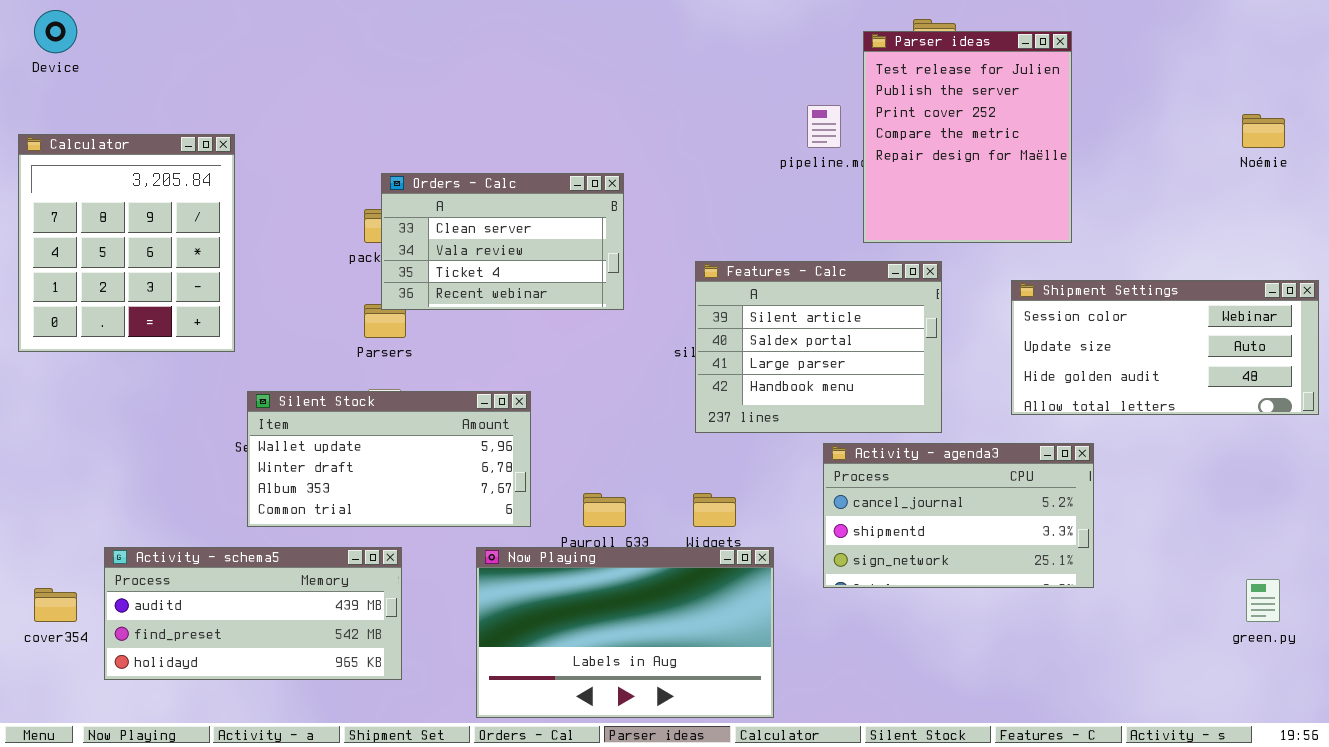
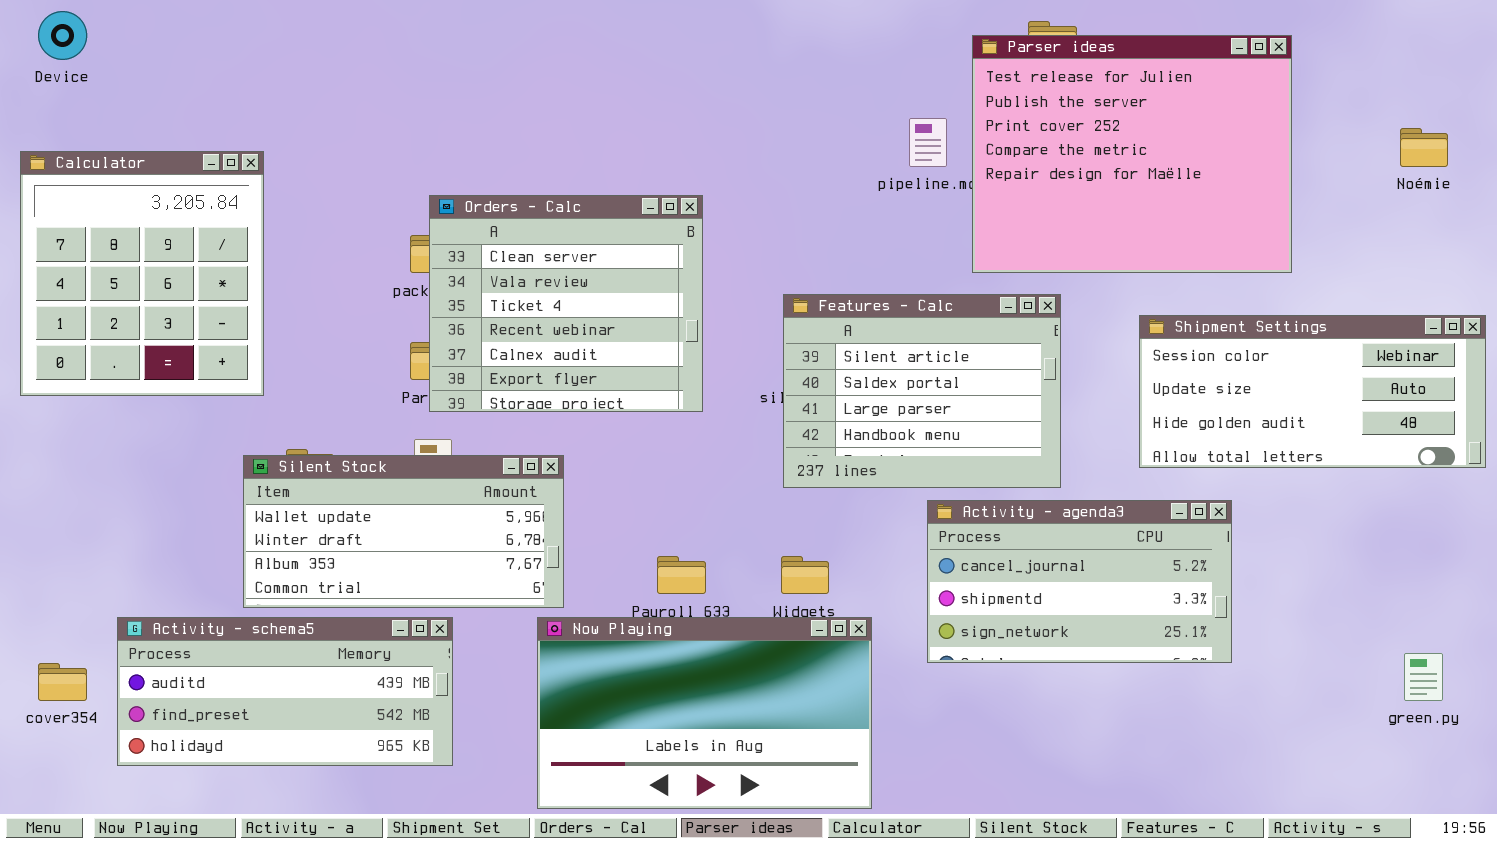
Parser ideas: [863,31,1072,243] -> [972,35,1292,273], resized
Orders - Calc: [381,173,624,310] -> [429,195,703,412], resized
Silent Stock: [247,391,531,527] -> [243,455,564,608], moved

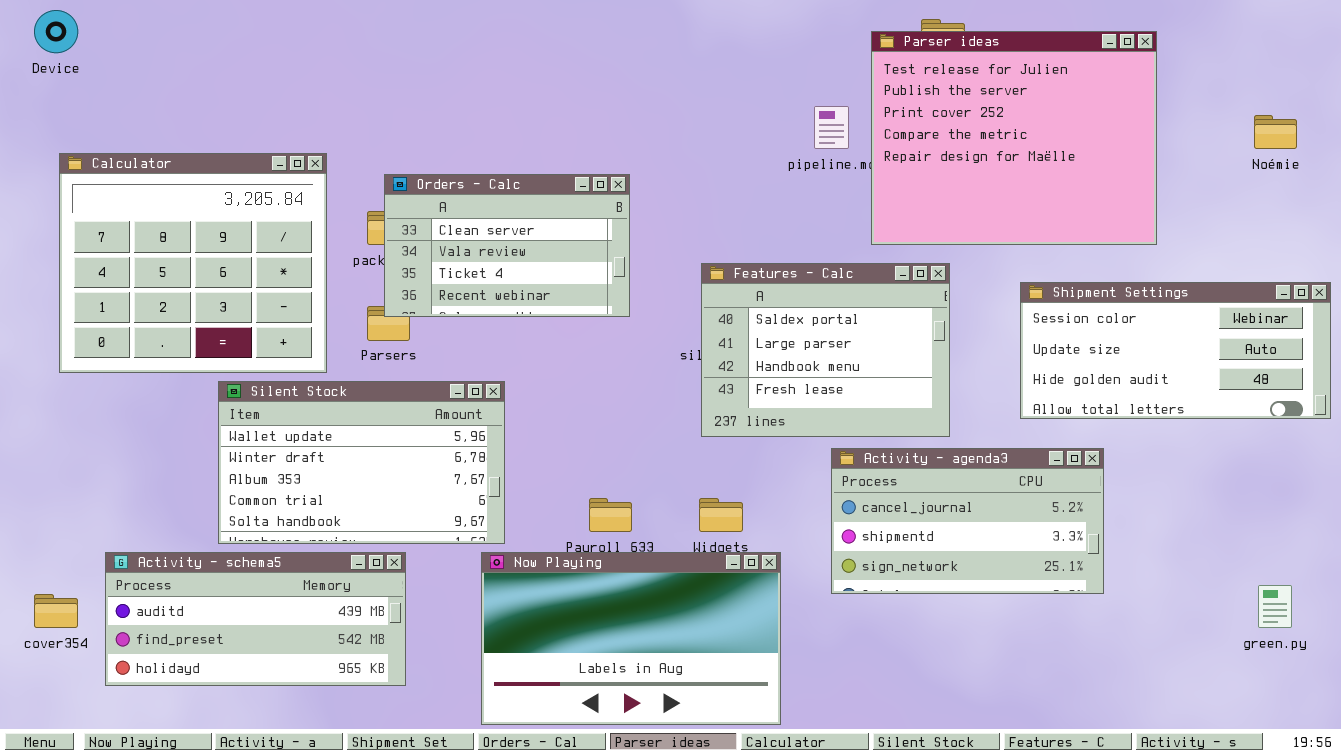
Calculator: [20,151,264,396] -> [59,153,327,373], moved, resized
Orders - Calc: [429,195,703,412] -> [384,174,630,317], resized
Features - Calc: [783,294,1061,488] -> [701,263,950,437], scrolled down 1 row
Silent Stock: [243,455,564,608] -> [218,381,505,544], resized

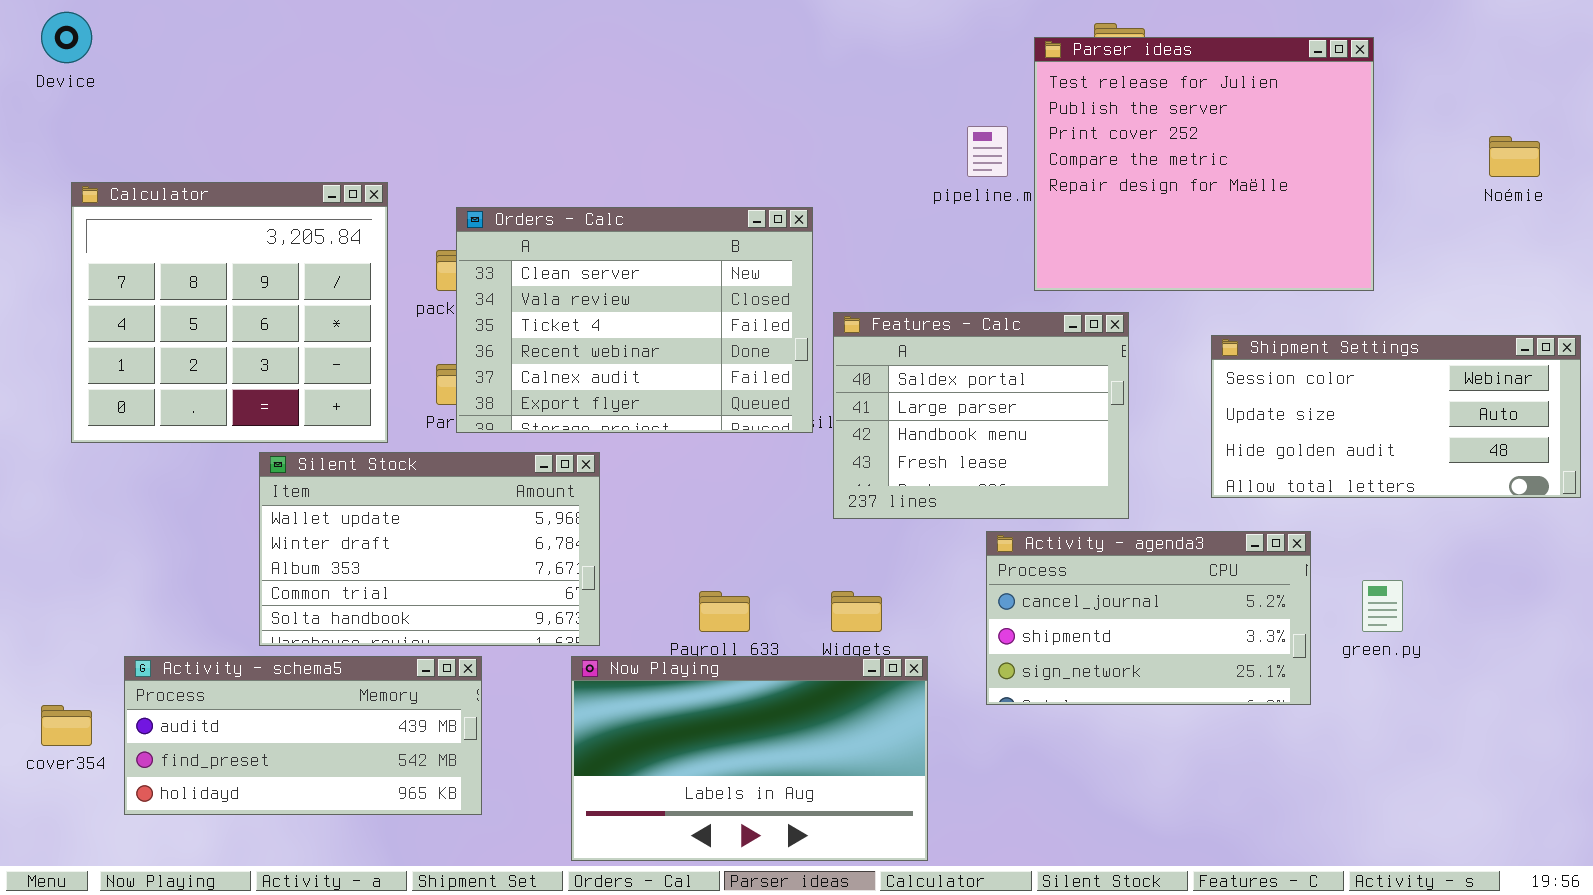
Orders - Calc: [384,174,630,317] -> [456,207,813,433], resized
green.py: [1258,585,1292,628] -> [1362,580,1403,632], moved

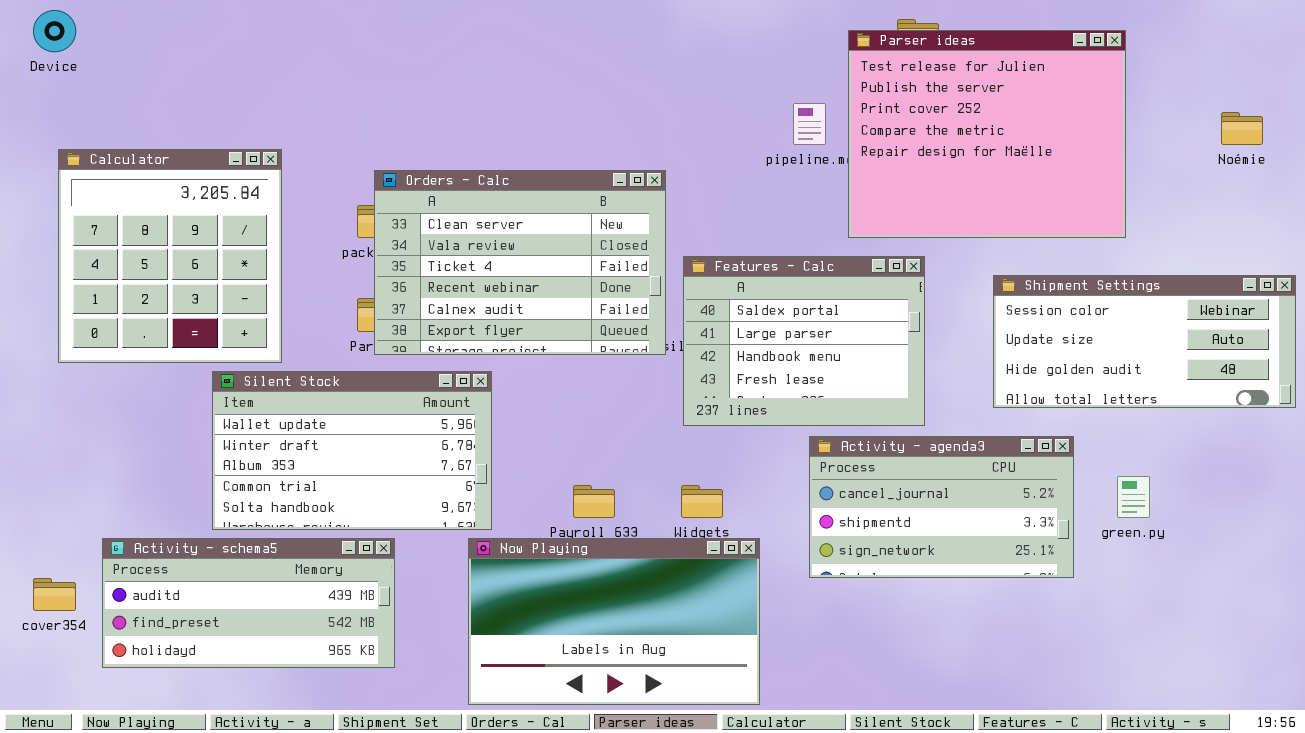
Calculator: [71,182,388,443] -> [58,149,282,363], resized

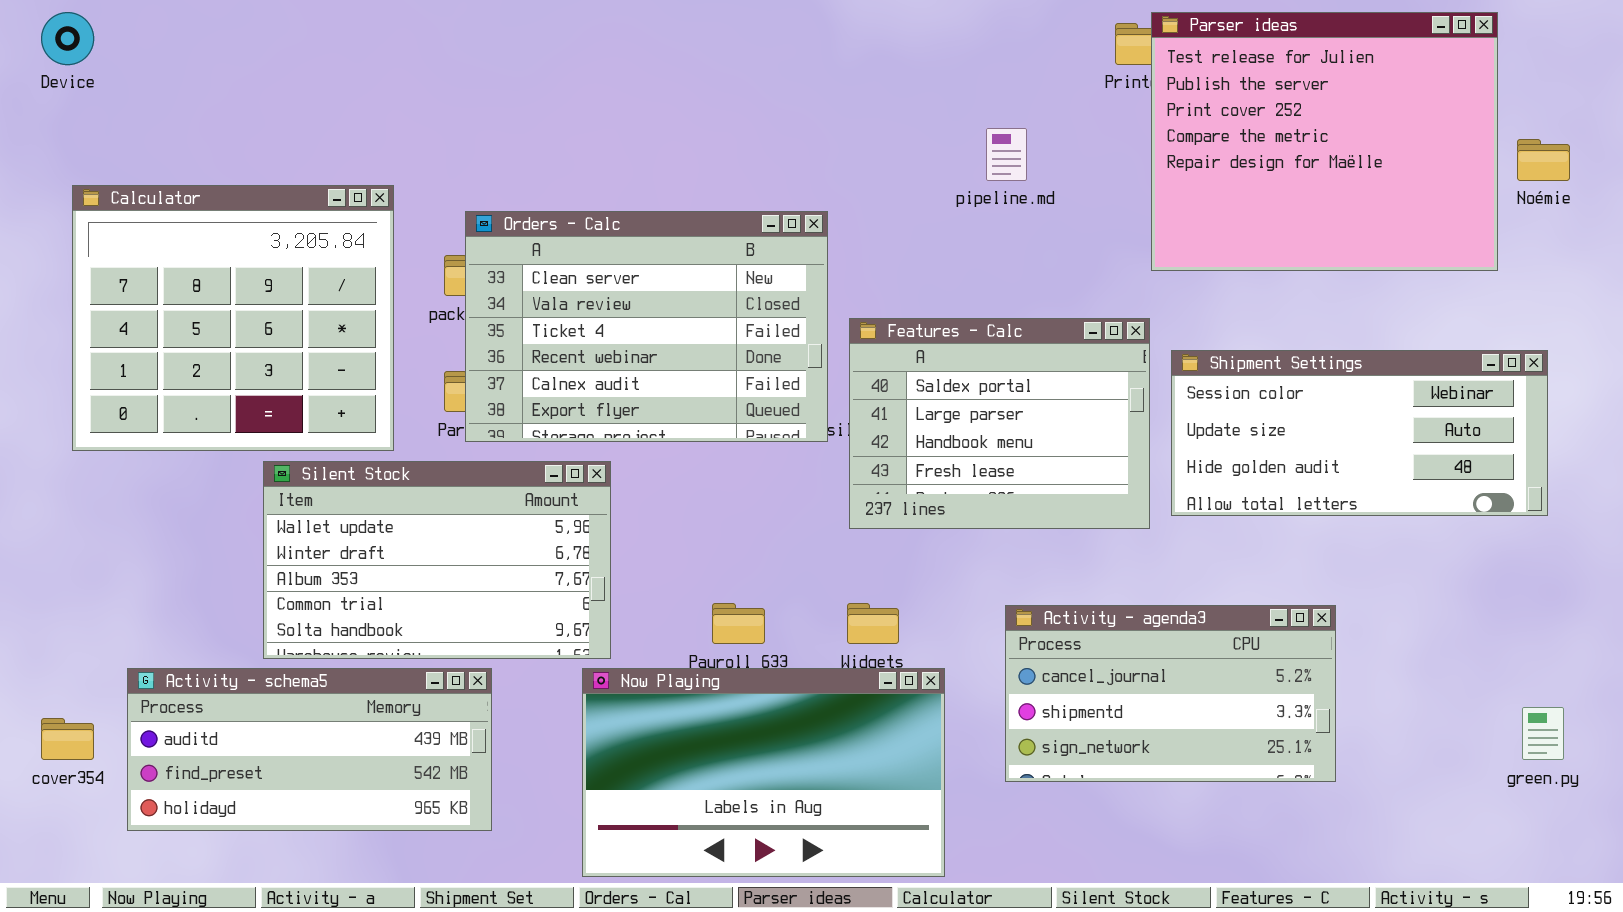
Parser ideas: [848,30,1126,238] -> [1151,12,1498,271], moved
Calculator: [58,149,282,363] -> [72,185,394,451], resized
Shipment Settings: [993,275,1296,408] -> [1171,350,1548,516], moved
Activity - agenda3: [809,436,1074,578] -> [1005,605,1336,782], moved
green.py: [1117,476,1150,518] -> [1522,707,1564,760], moved

